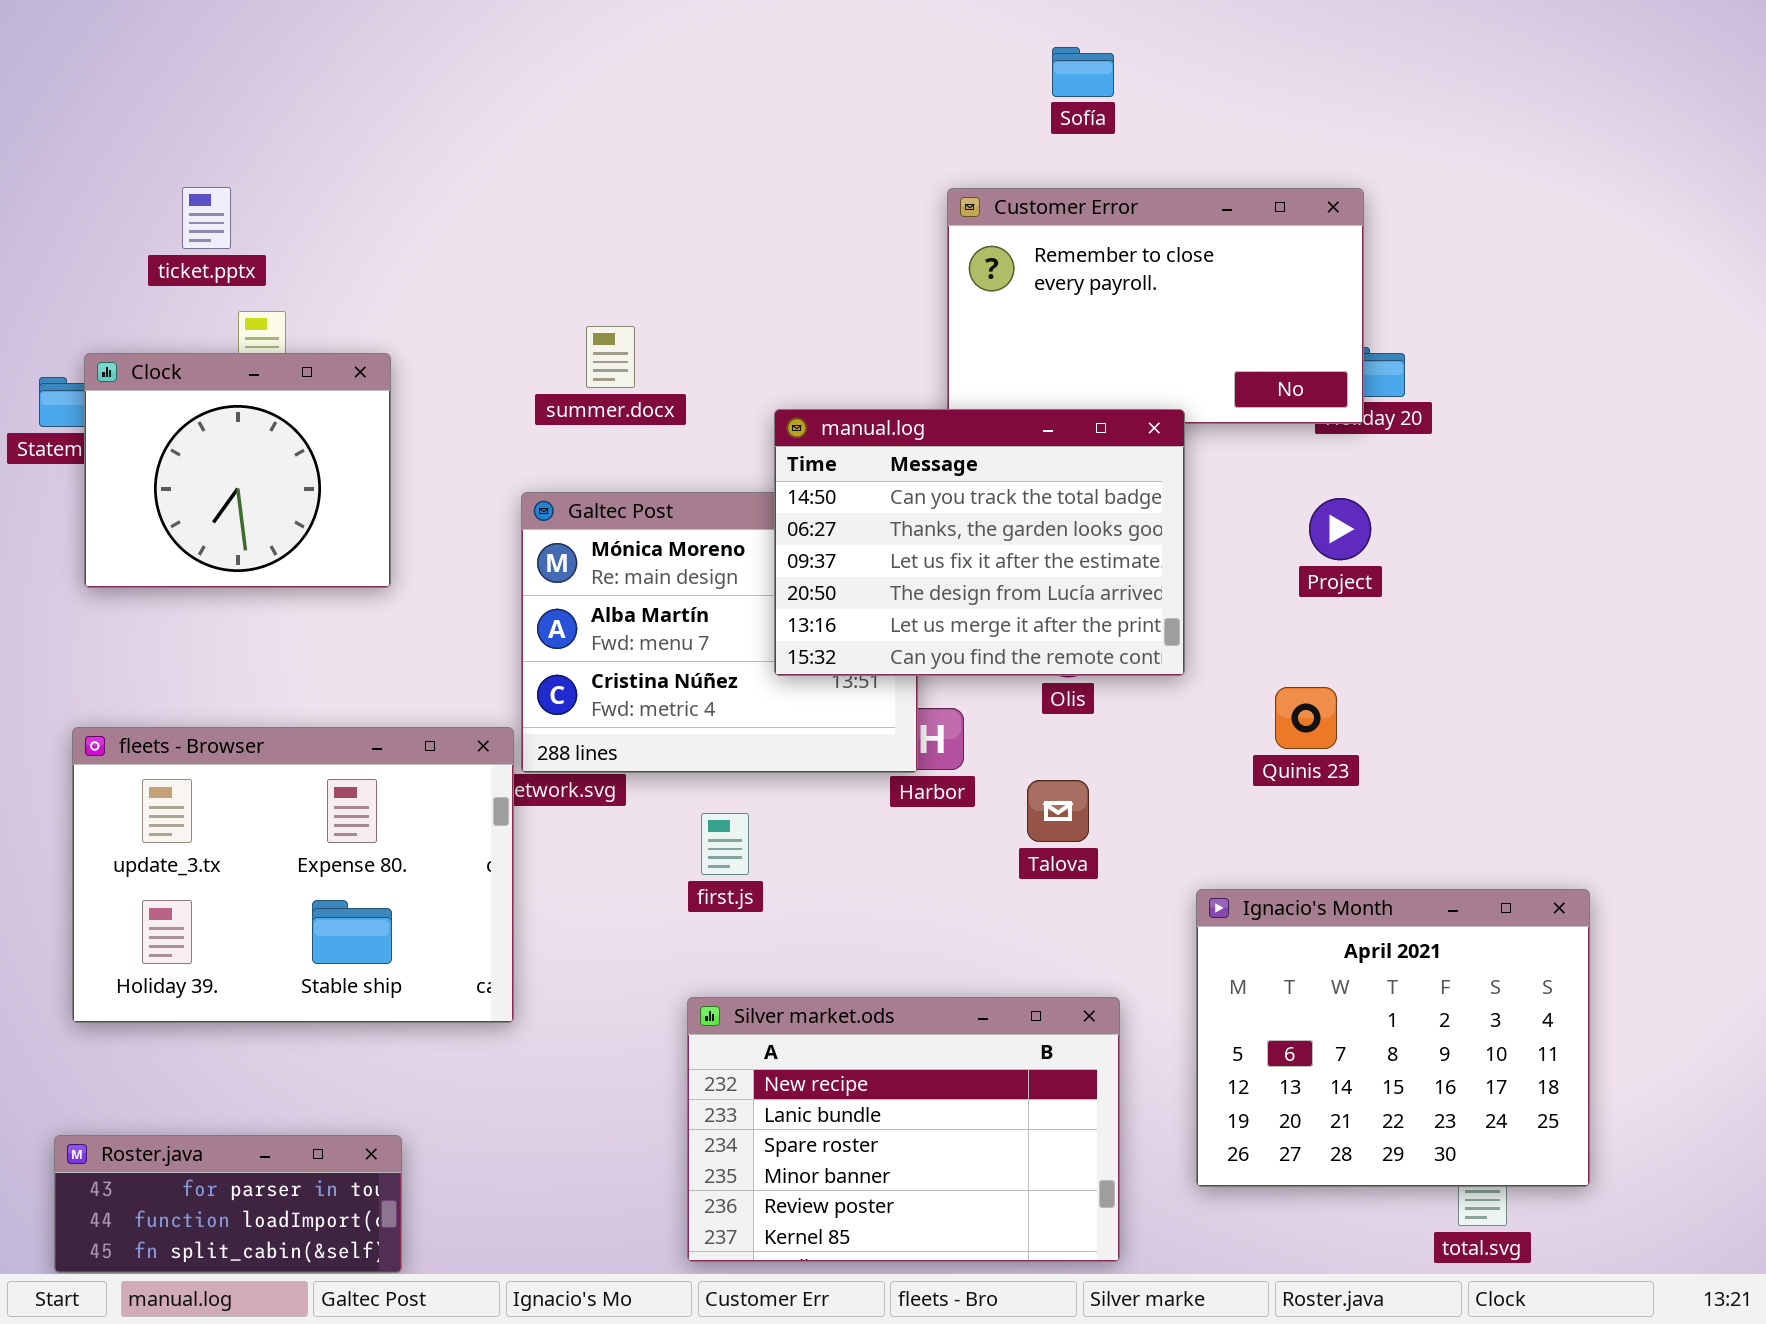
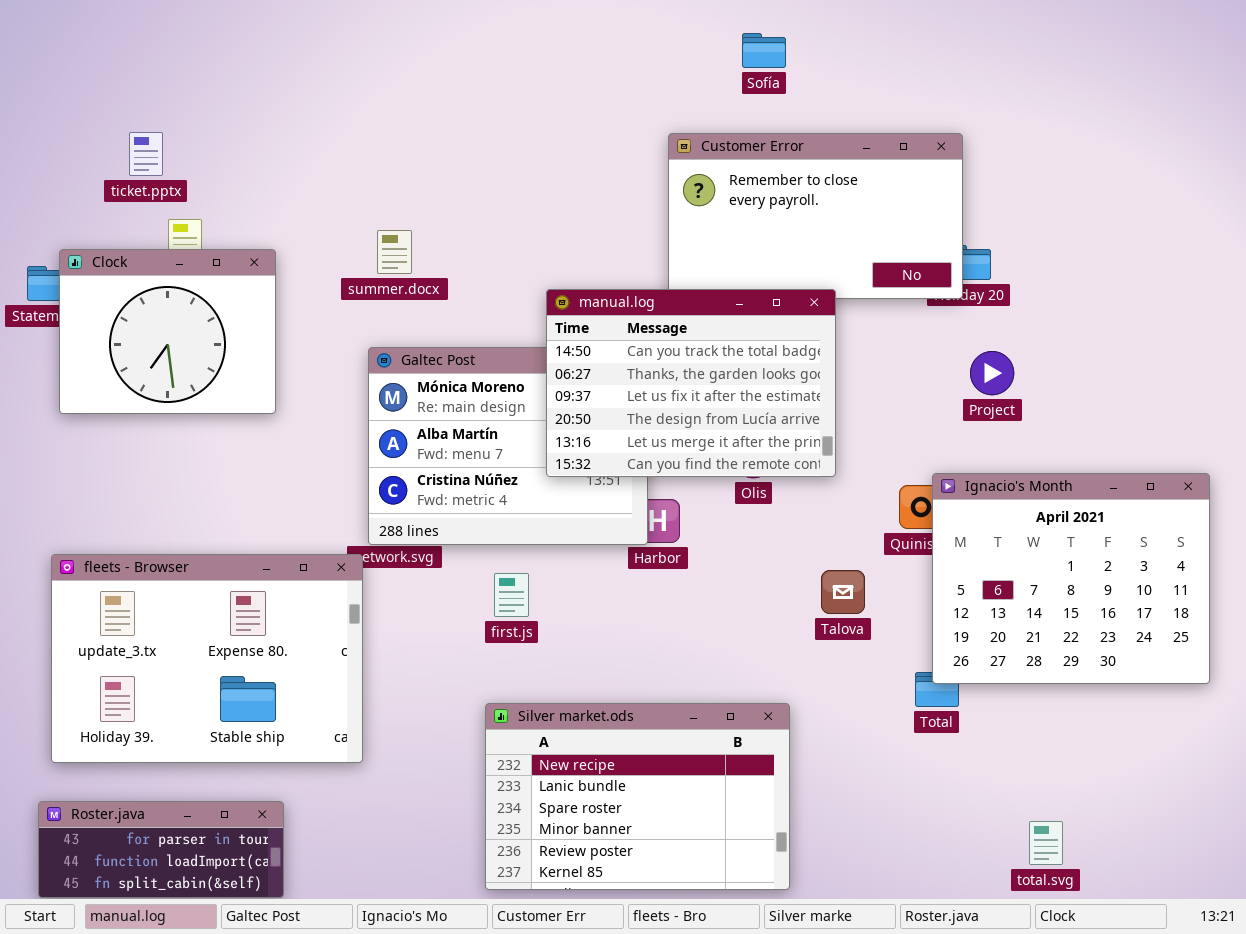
summer.docx: [586,326,635,388] -> [377,230,412,274], moved
Project: [1309,498,1371,560] -> [970,351,1014,395], moved
fleets - Browser: [72,727,514,1023] -> [51,554,363,763], moved
Talova: [1027,780,1089,842] -> [821,570,865,614], moved
Ignacio's Month: [1196,889,1590,1187] -> [932,473,1210,684], moved

